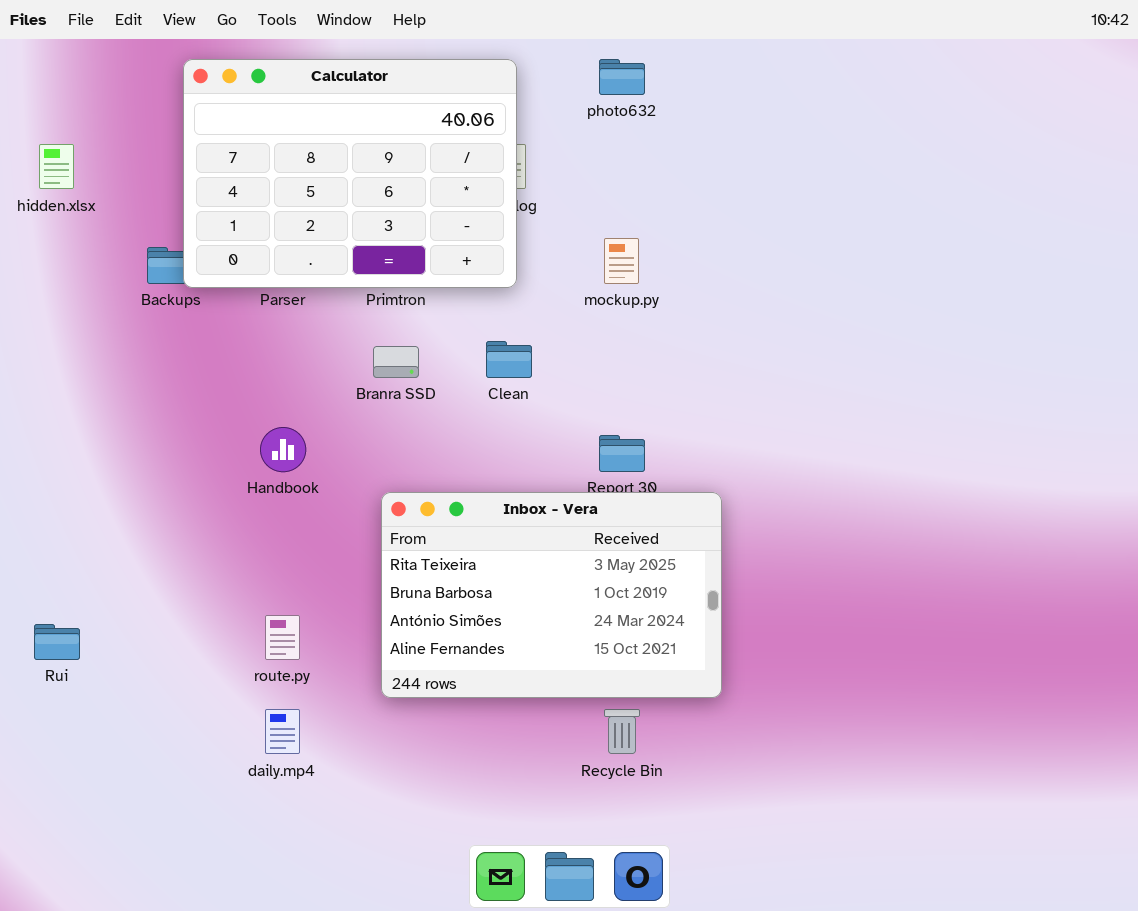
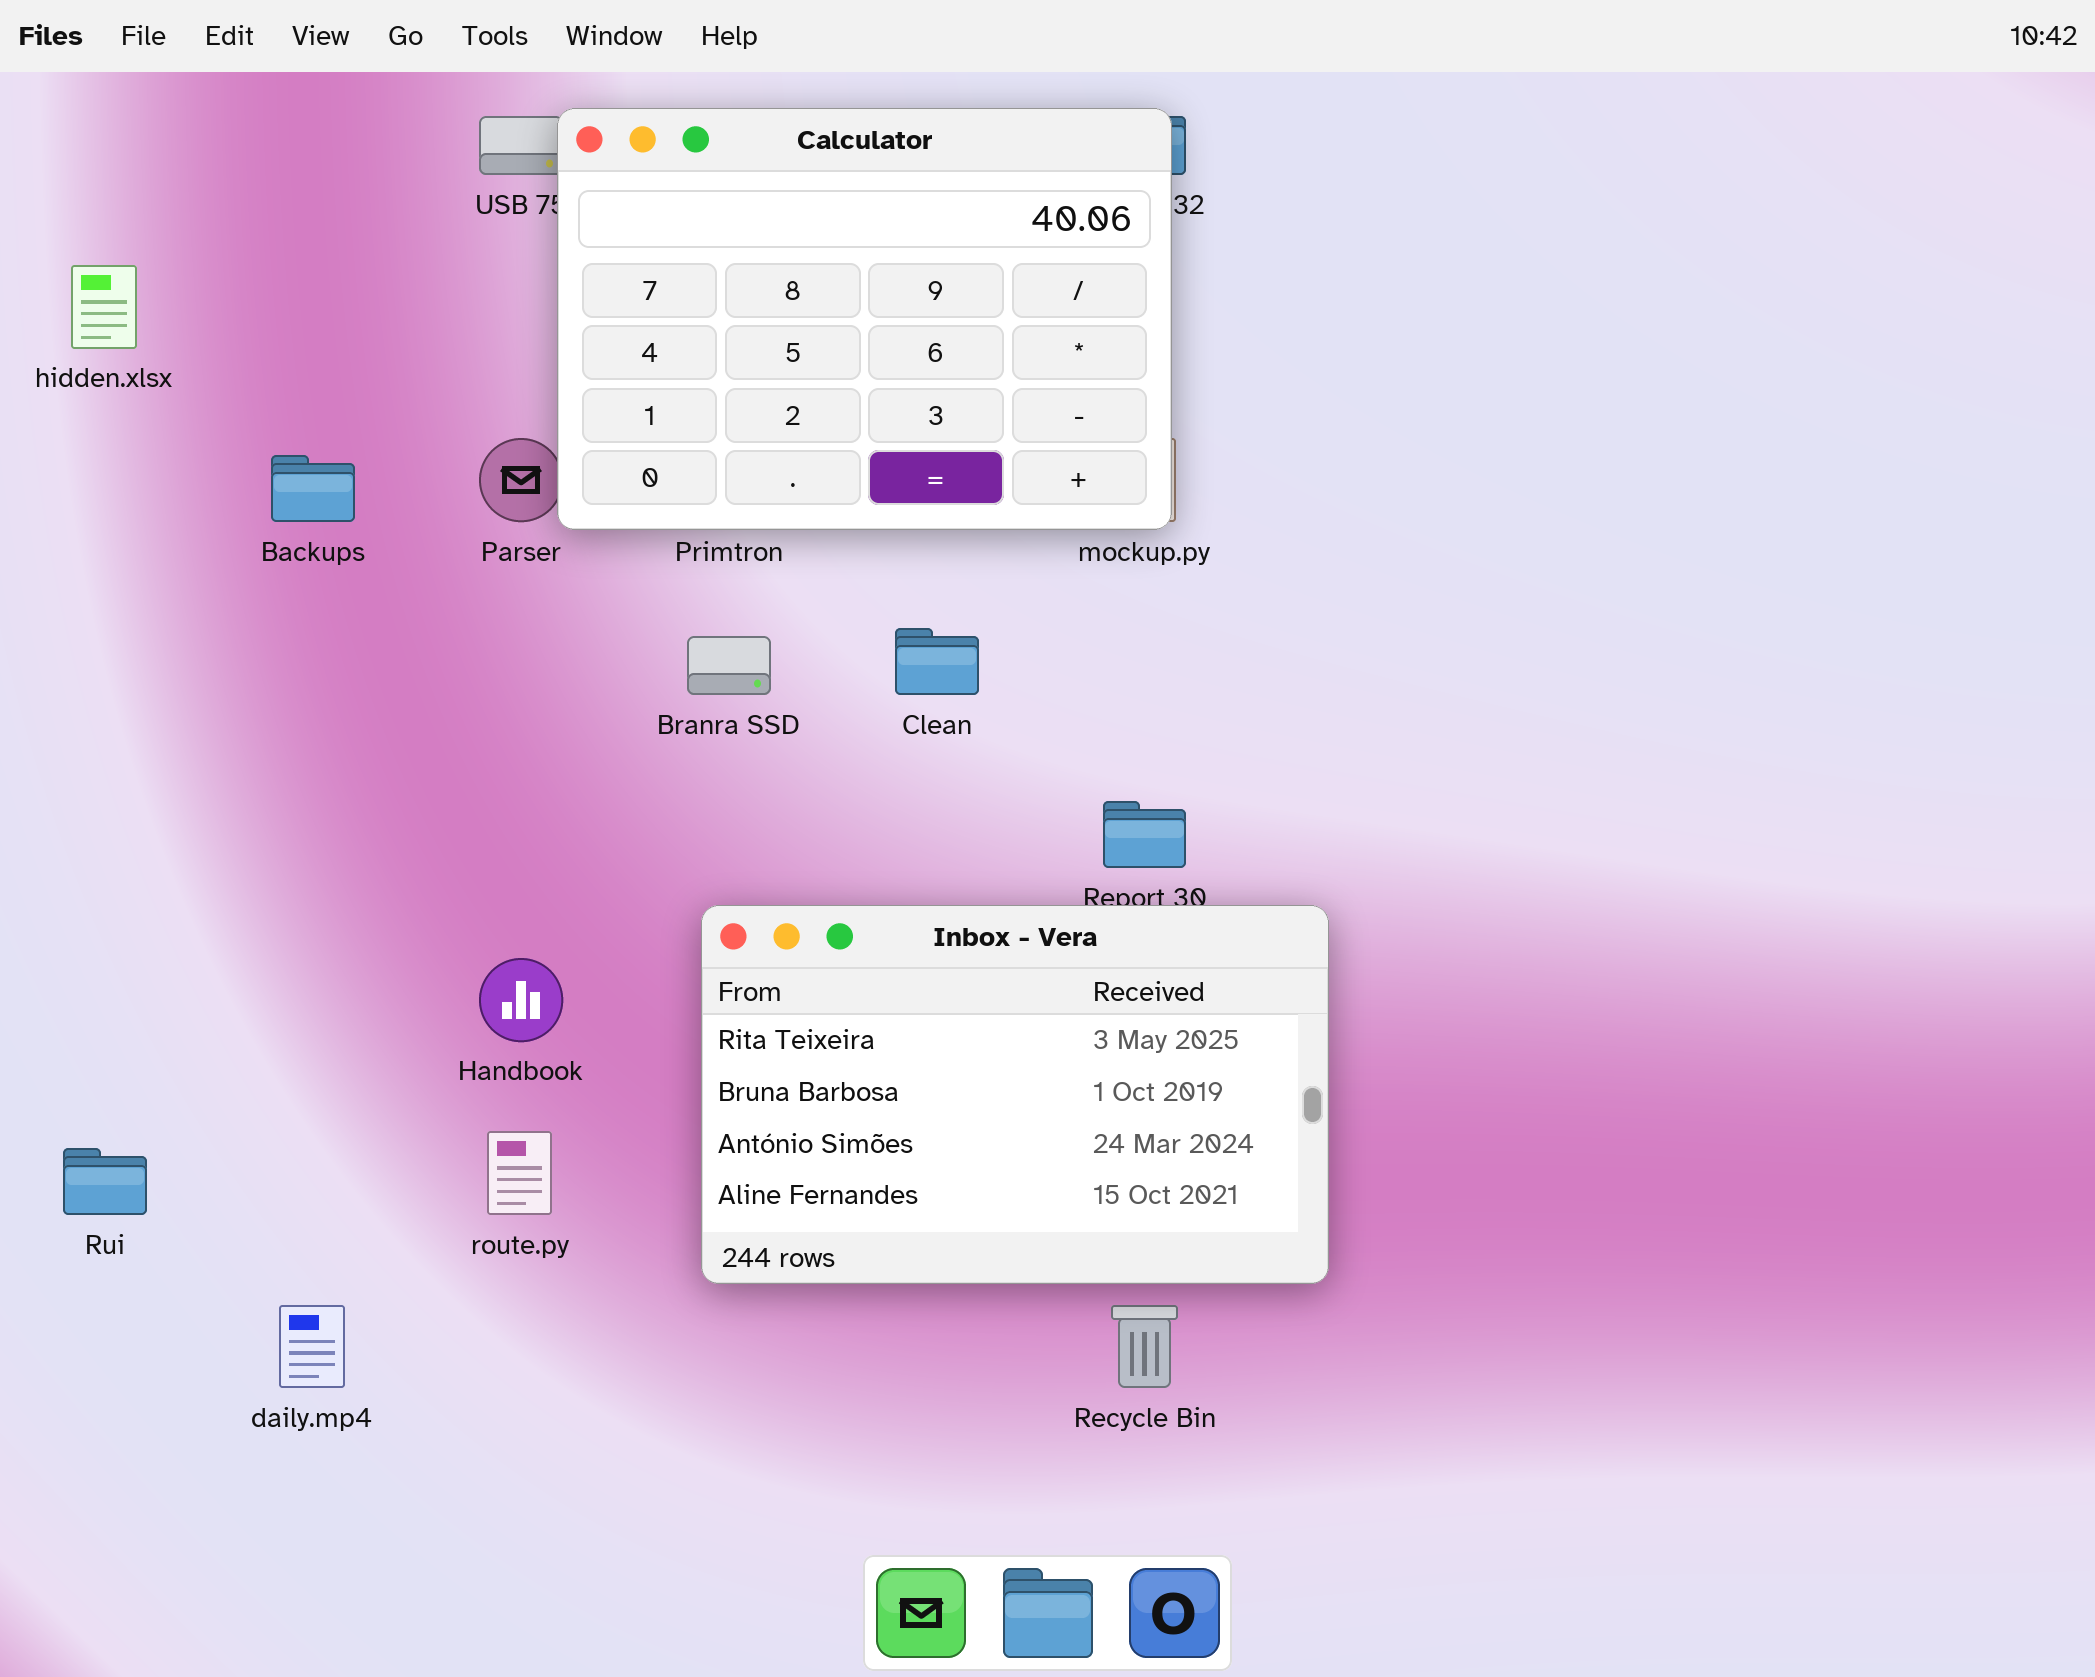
Calculator: [183,59,517,288] -> [557,108,1172,530], moved
Handbook: [260,427,306,472] -> [479,958,563,1042], moved
daily.mp4: [265,709,300,754] -> [279,1305,345,1388], moved

